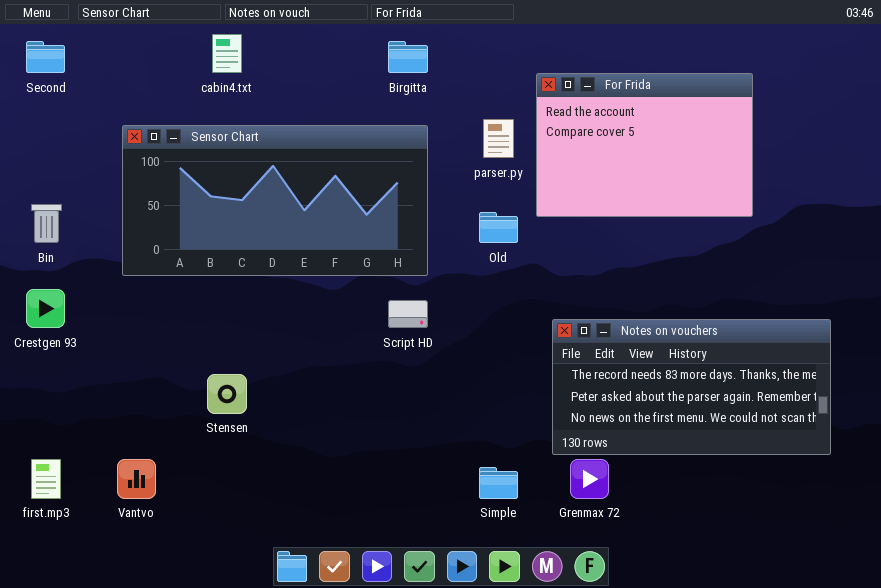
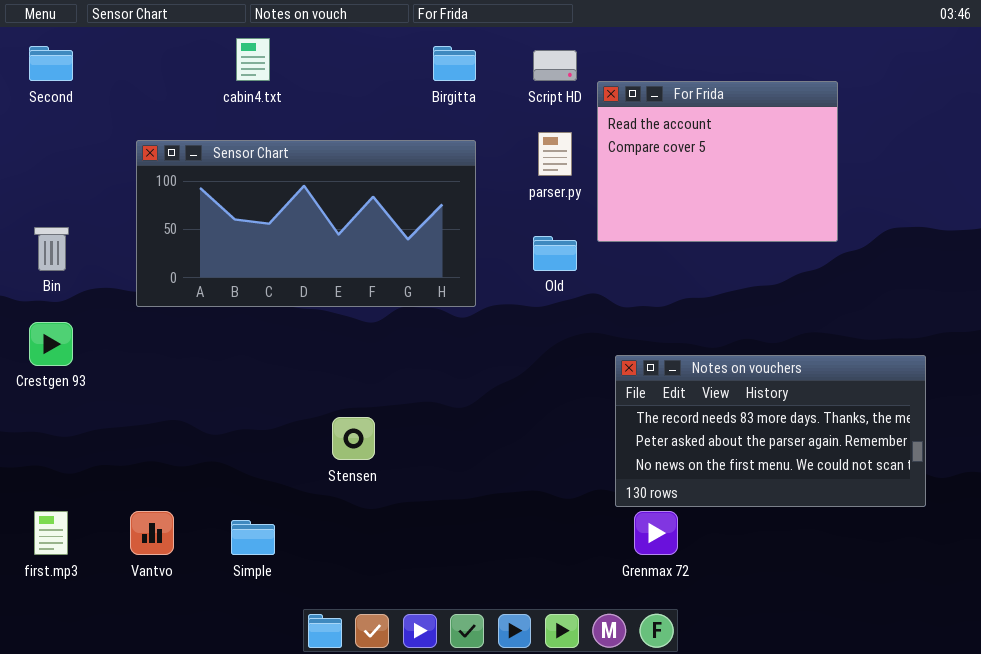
Script HD: [388,300,428,328] -> [533,50,577,81], moved
Stensen: [207,374,247,414] -> [332,417,375,460], moved
Simple: [479,467,518,499] -> [231,520,275,555], moved

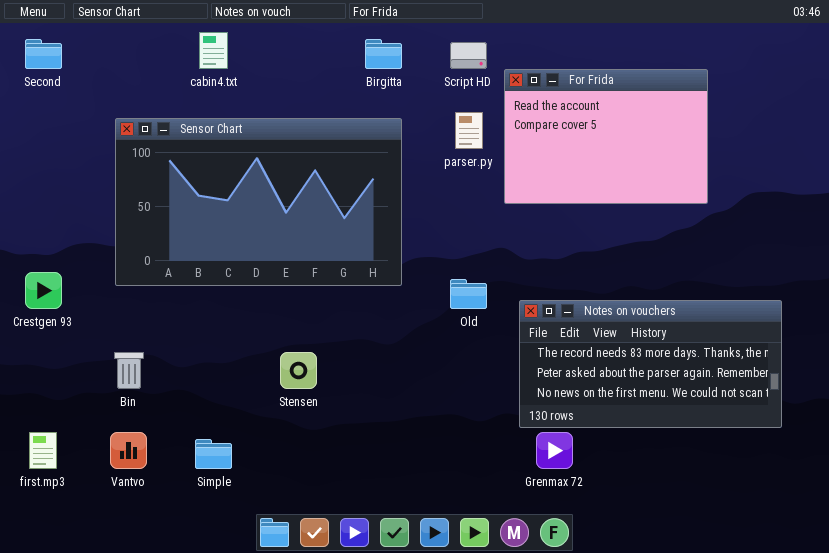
Sensor Chart: [136,140,476,307] -> [115,118,402,286], resized
Bin: [34,227,69,271] -> [114,352,144,389], moved
Old: [533,236,577,271] -> [450,279,487,309], moved

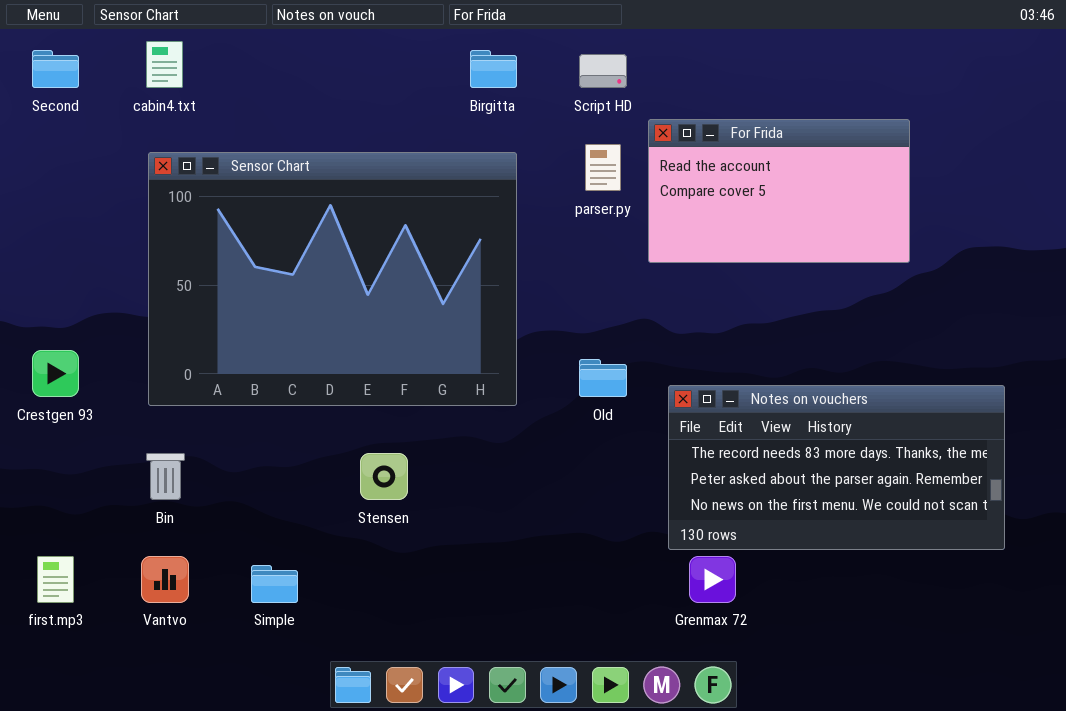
cabin4.txt: [199,32,228,69] -> [146,41,183,88], moved
For Frida: [504,69,708,204] -> [648,119,910,263], resized
Sensor Chart: [115,118,402,286] -> [148,152,517,406], resized

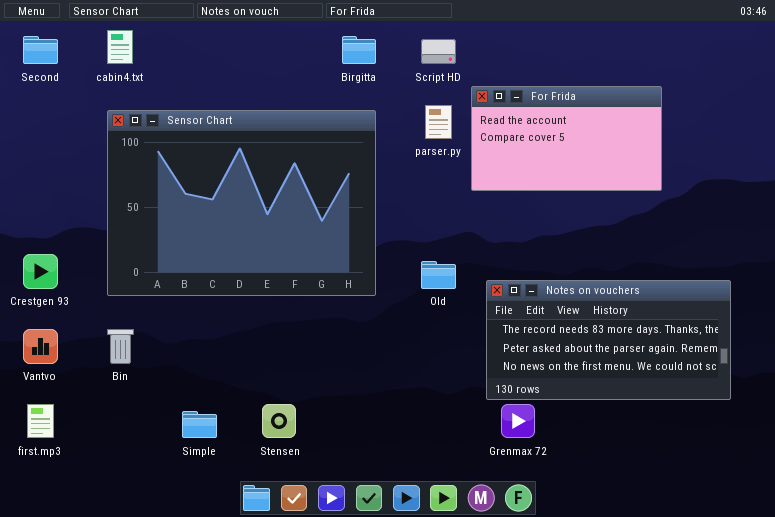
Stensen: [360,453,408,500] -> [262,404,296,438], moved
Vantvo: [141,556,189,603] -> [23,329,58,364], moved

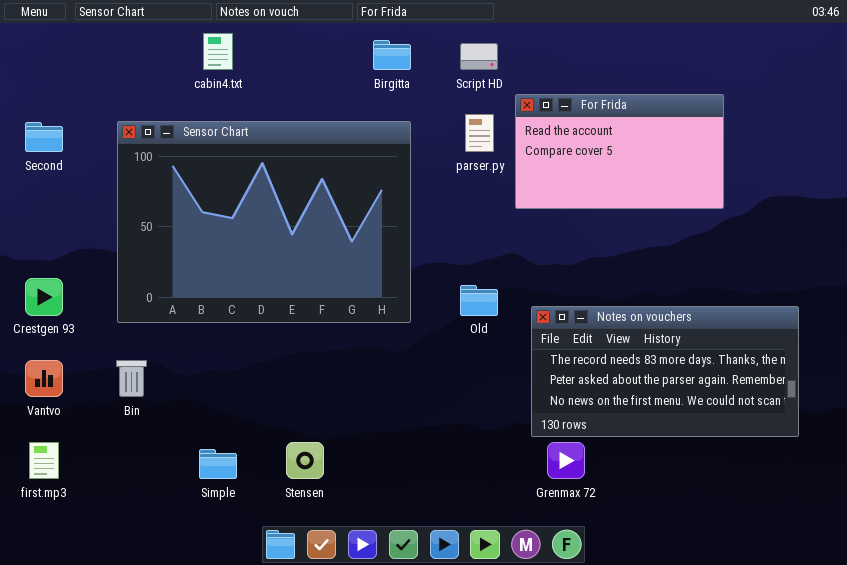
cabin4.txt: [107,30,133,64] -> [203,33,233,70], moved
Second: [23,36,58,64] -> [25,122,63,152], moved

